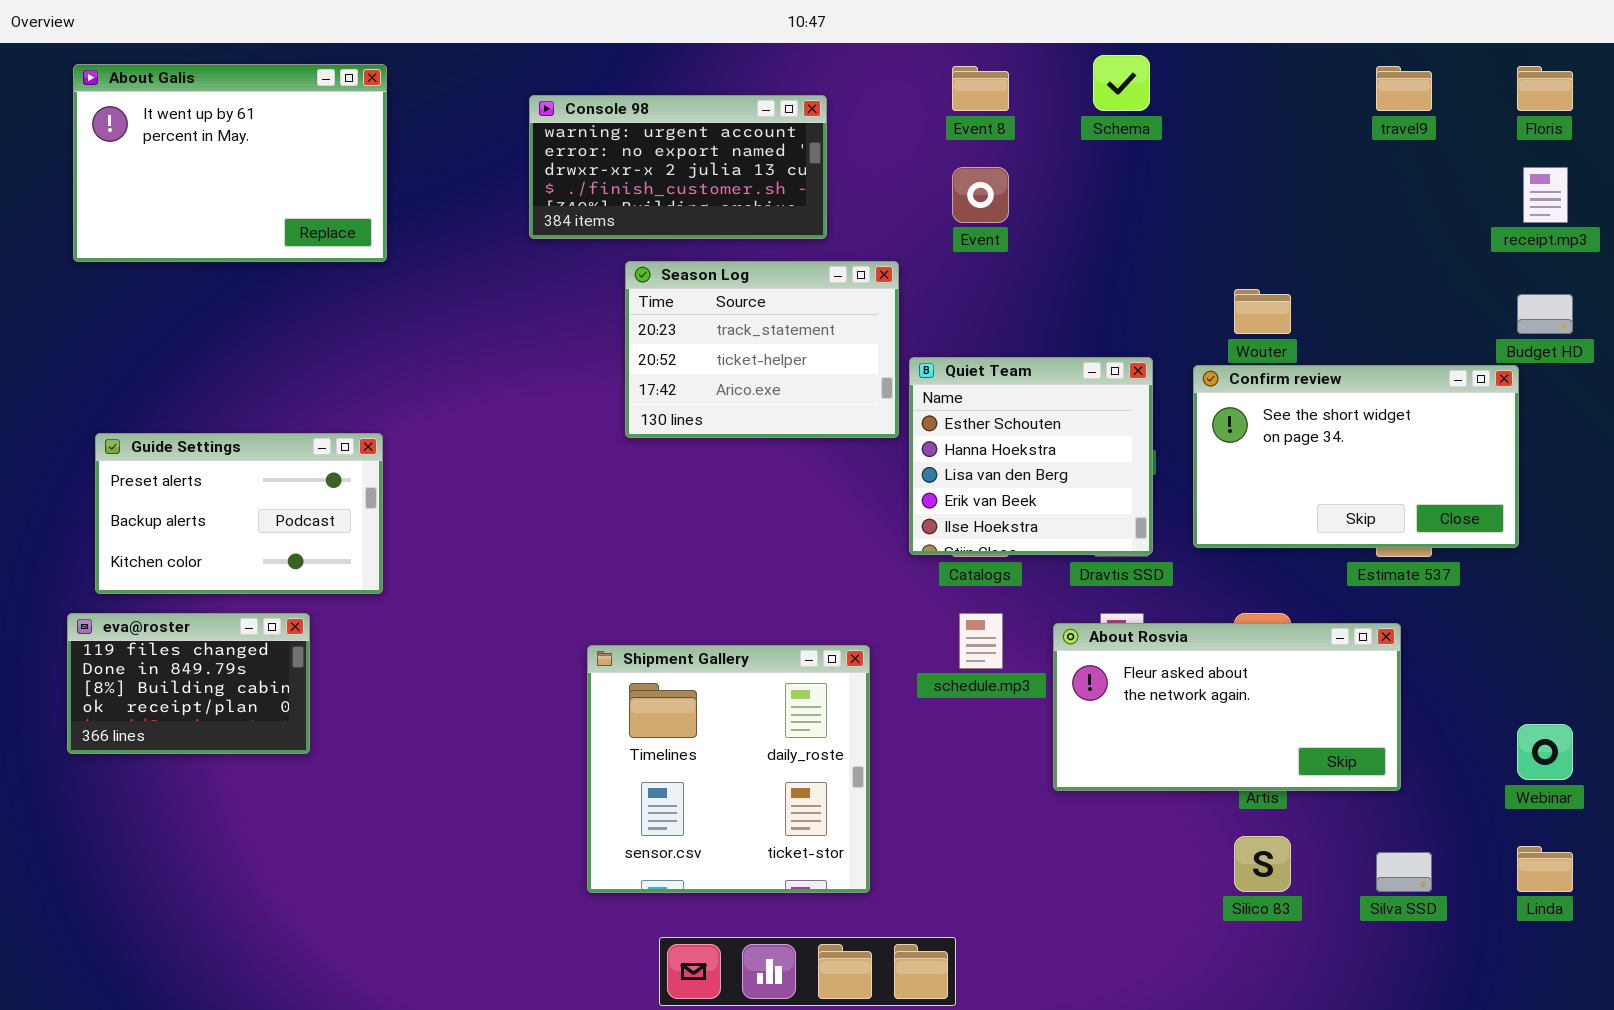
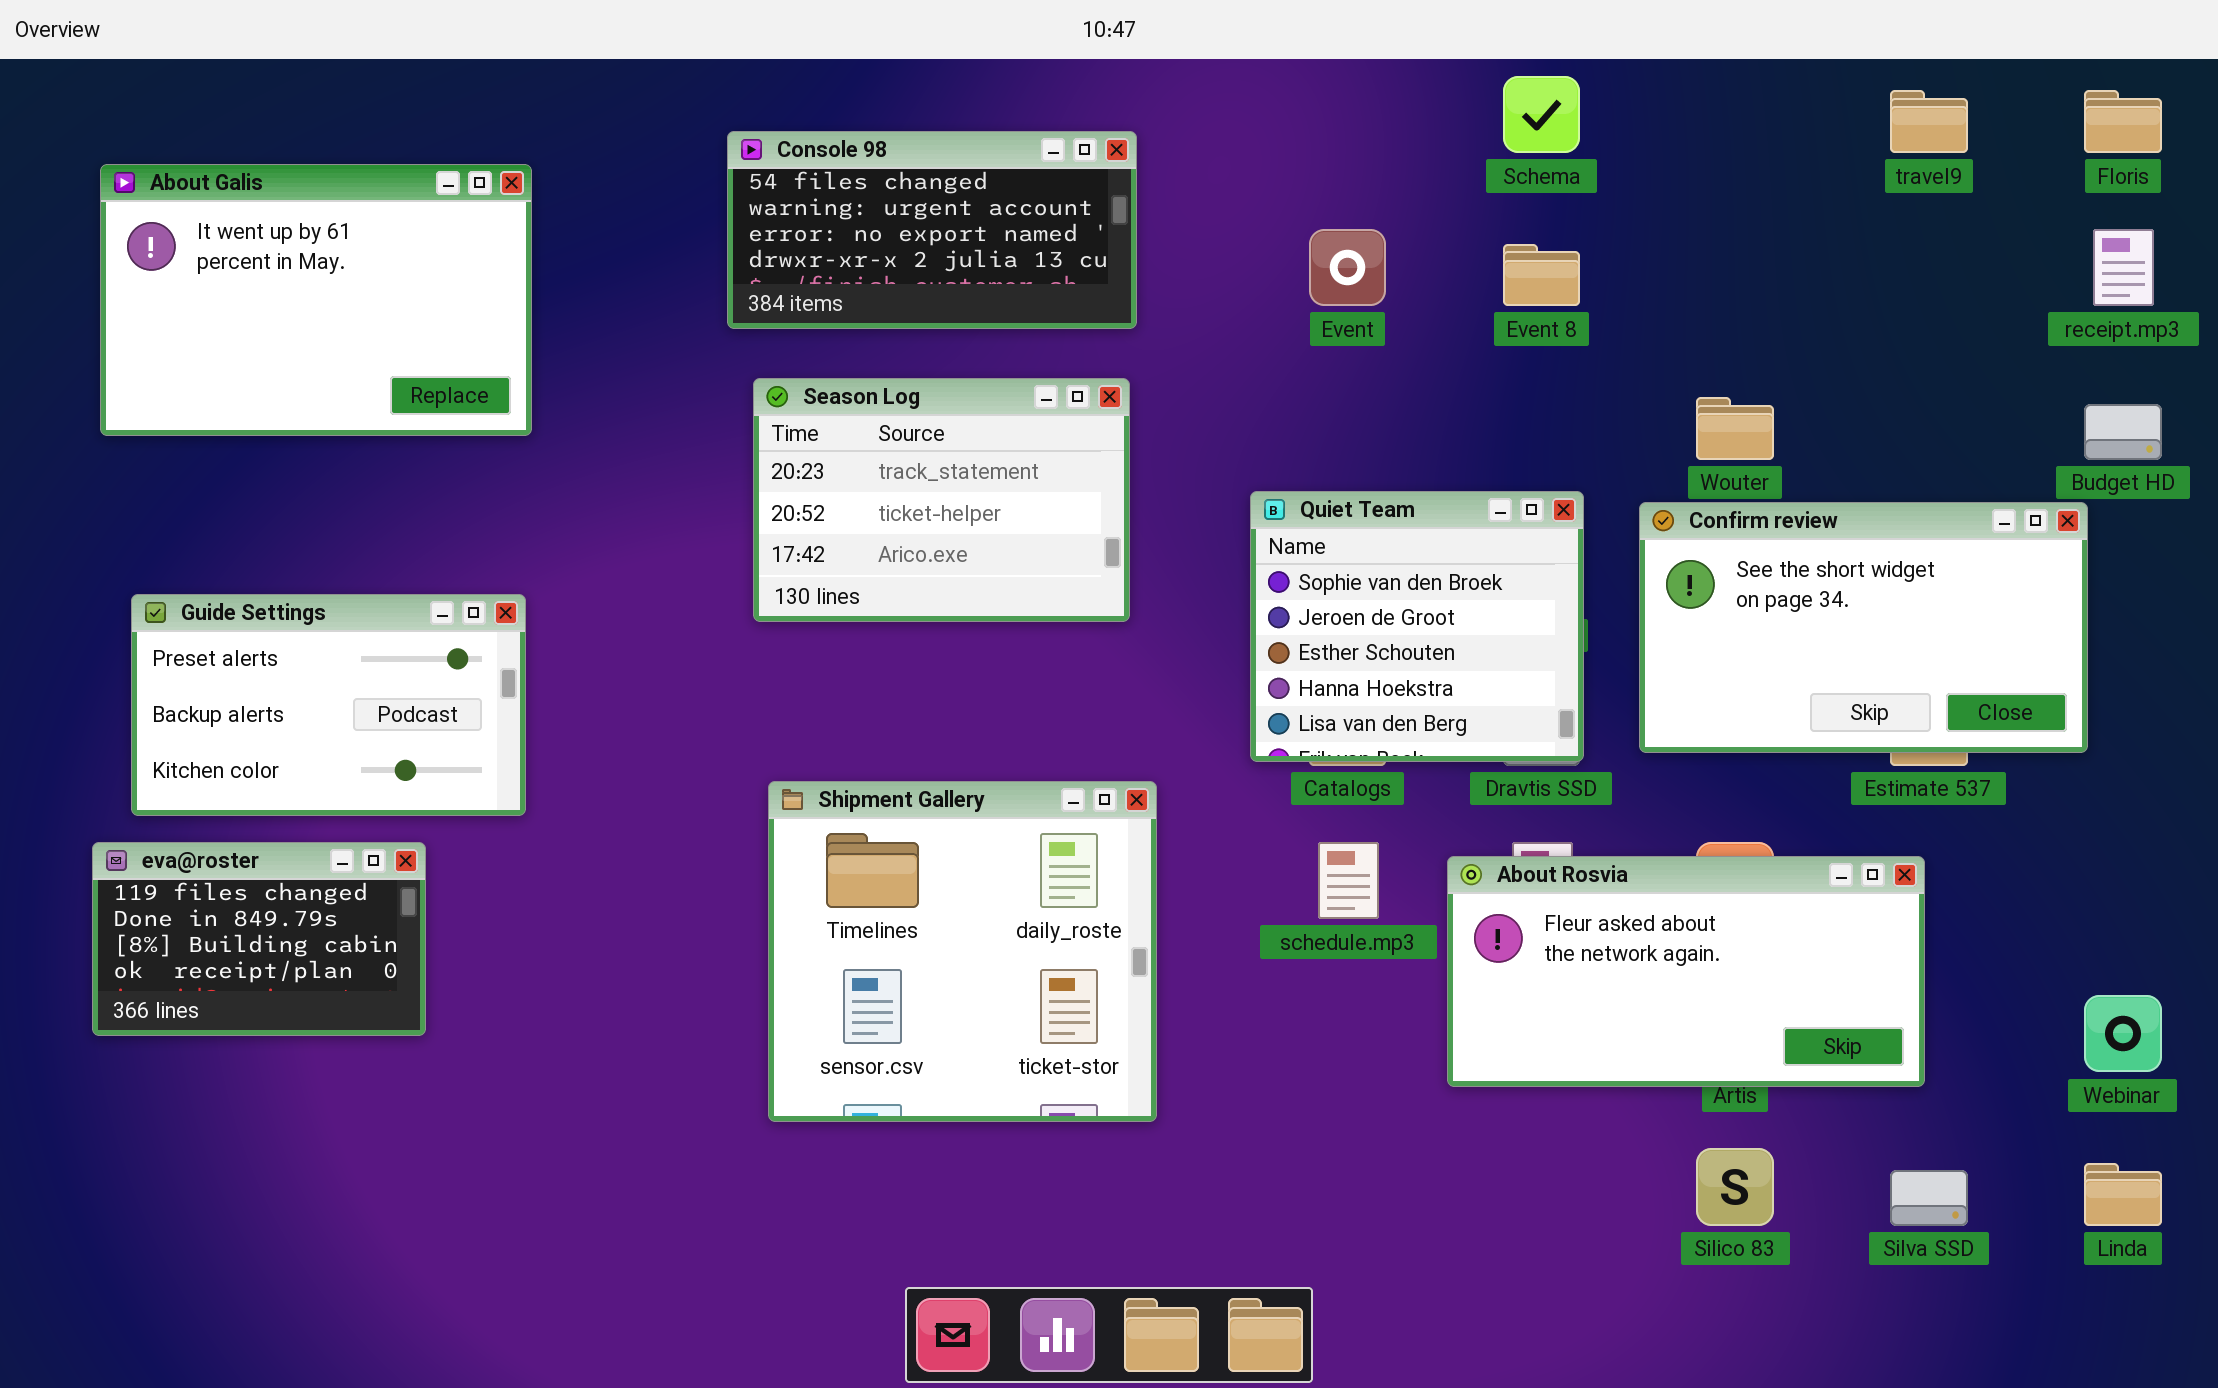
About Galis: [73,64,387,262] -> [100,164,532,436], moved
Event 8: [952,66,1009,111] -> [1503,244,1580,306], moved
Console 98: [529,95,827,239] -> [727,131,1137,329], scrolled up 1 row
Season Log: [625,261,899,438] -> [753,378,1130,622], moved
Quiet Team: [909,357,1153,555] -> [1250,491,1584,762], scrolled up 2 rows
Shipment Gallery: [587,645,870,893] -> [768,781,1157,1122], moved

